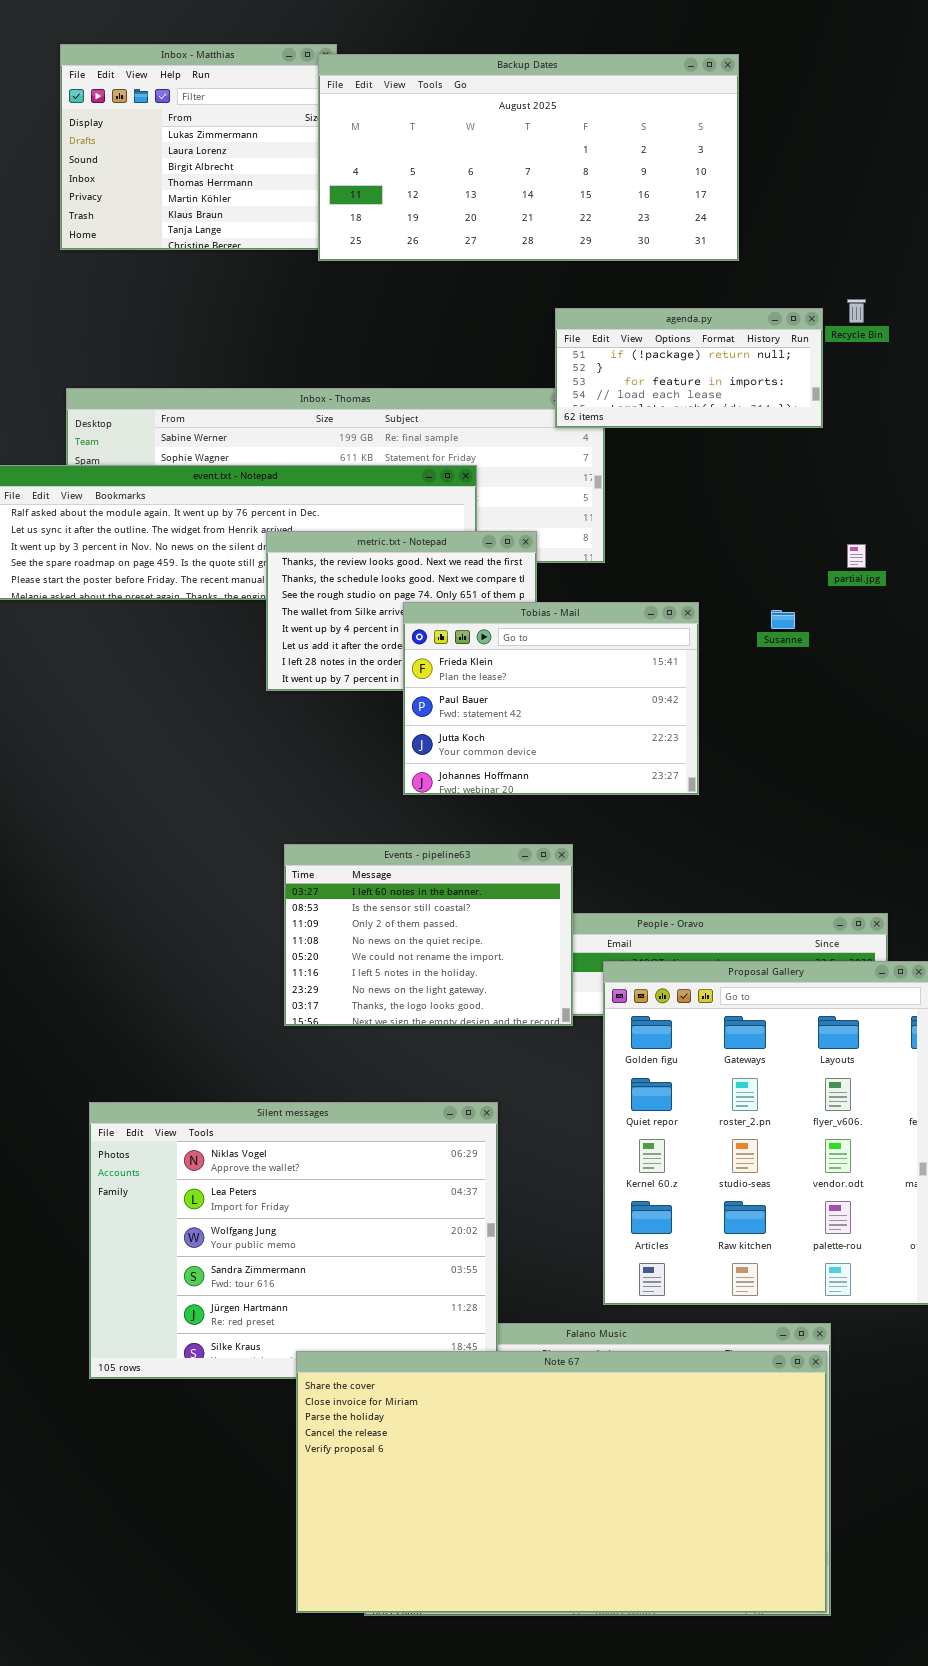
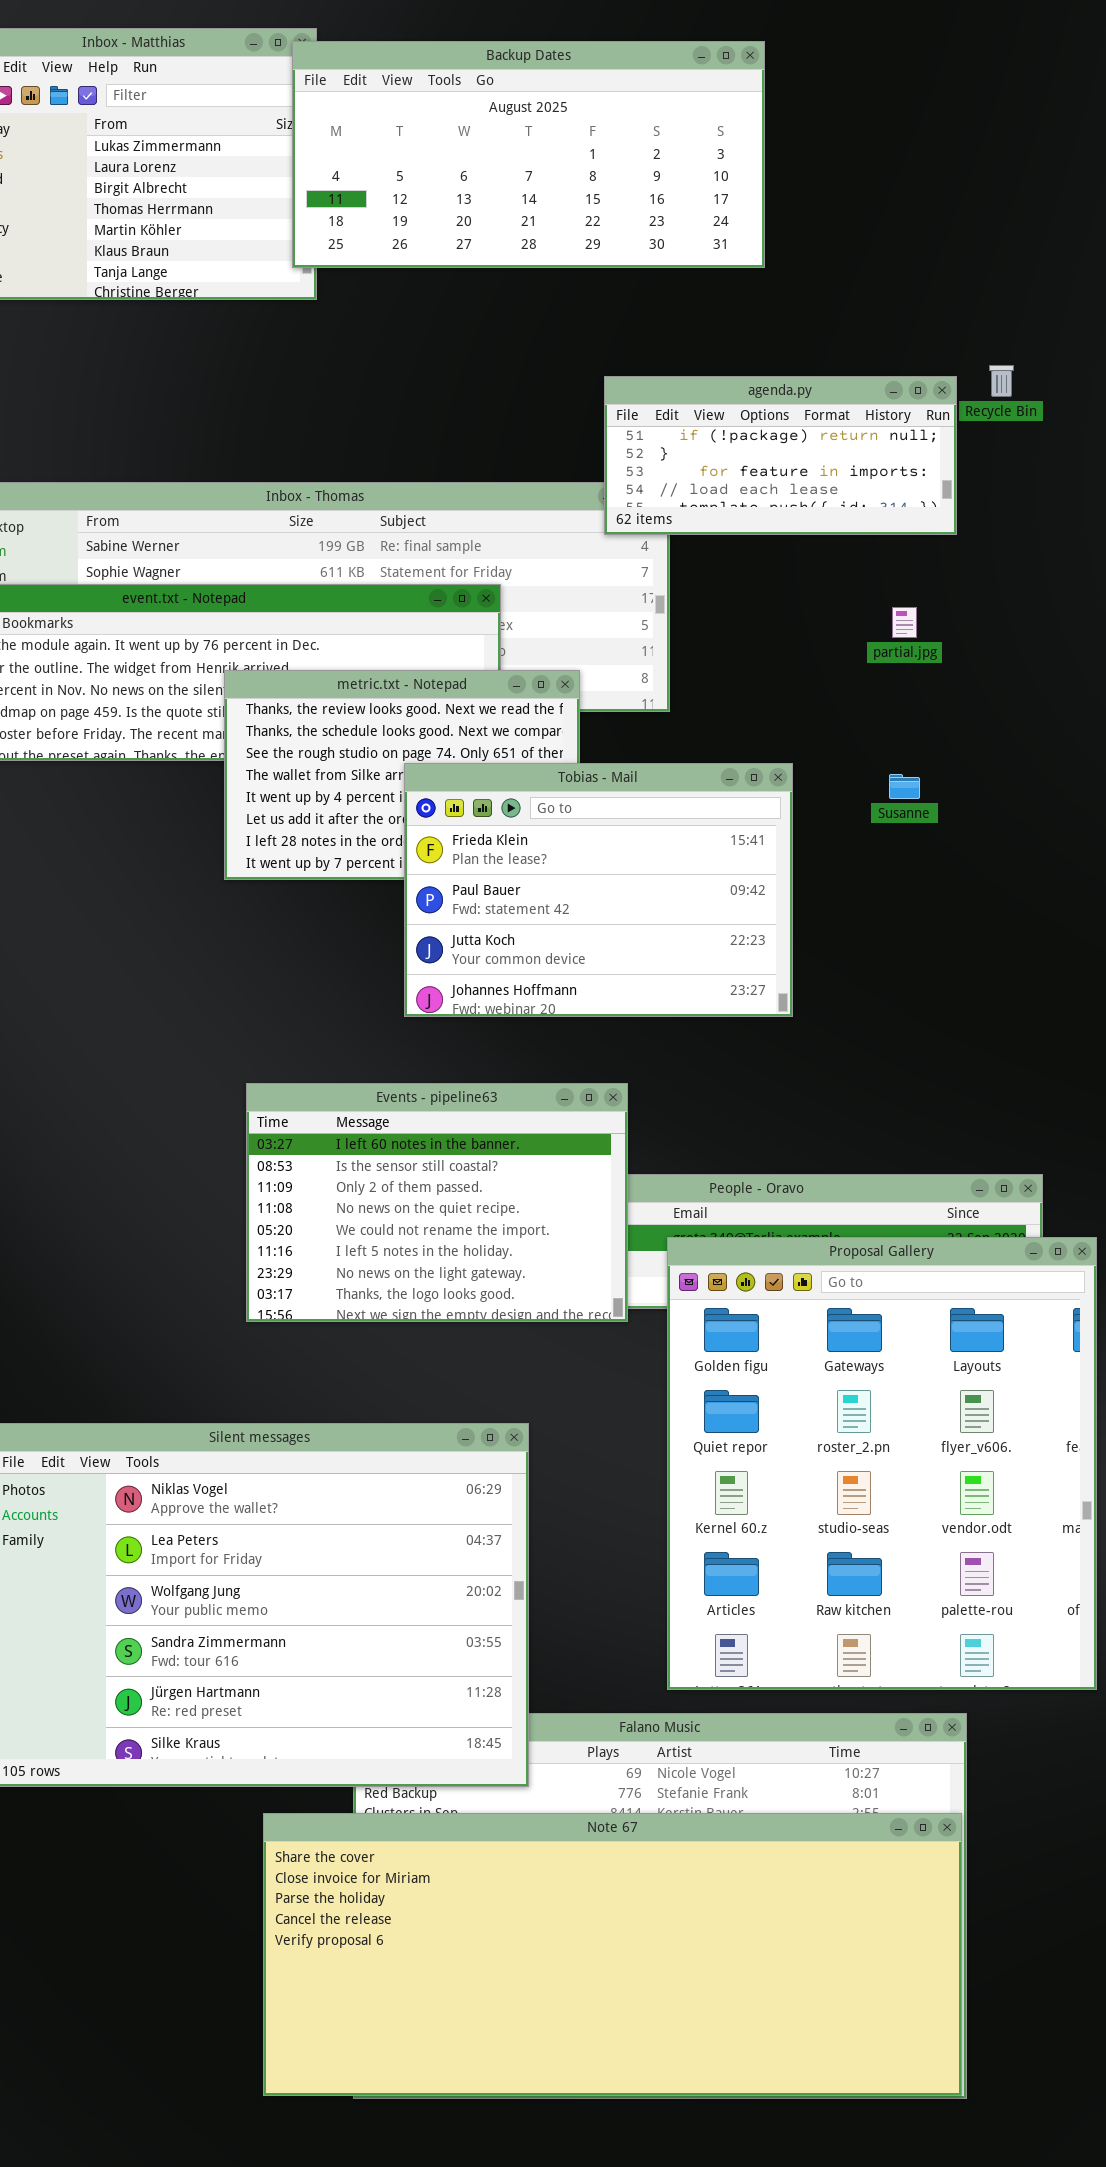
Backup Dates: [318,54,739,261] -> [292,41,765,268], resized
partial.jpg: [847,544,866,568] -> [892,607,917,638], moved
Note 67: [296,1351,827,1613] -> [263,1813,962,2096], resized

